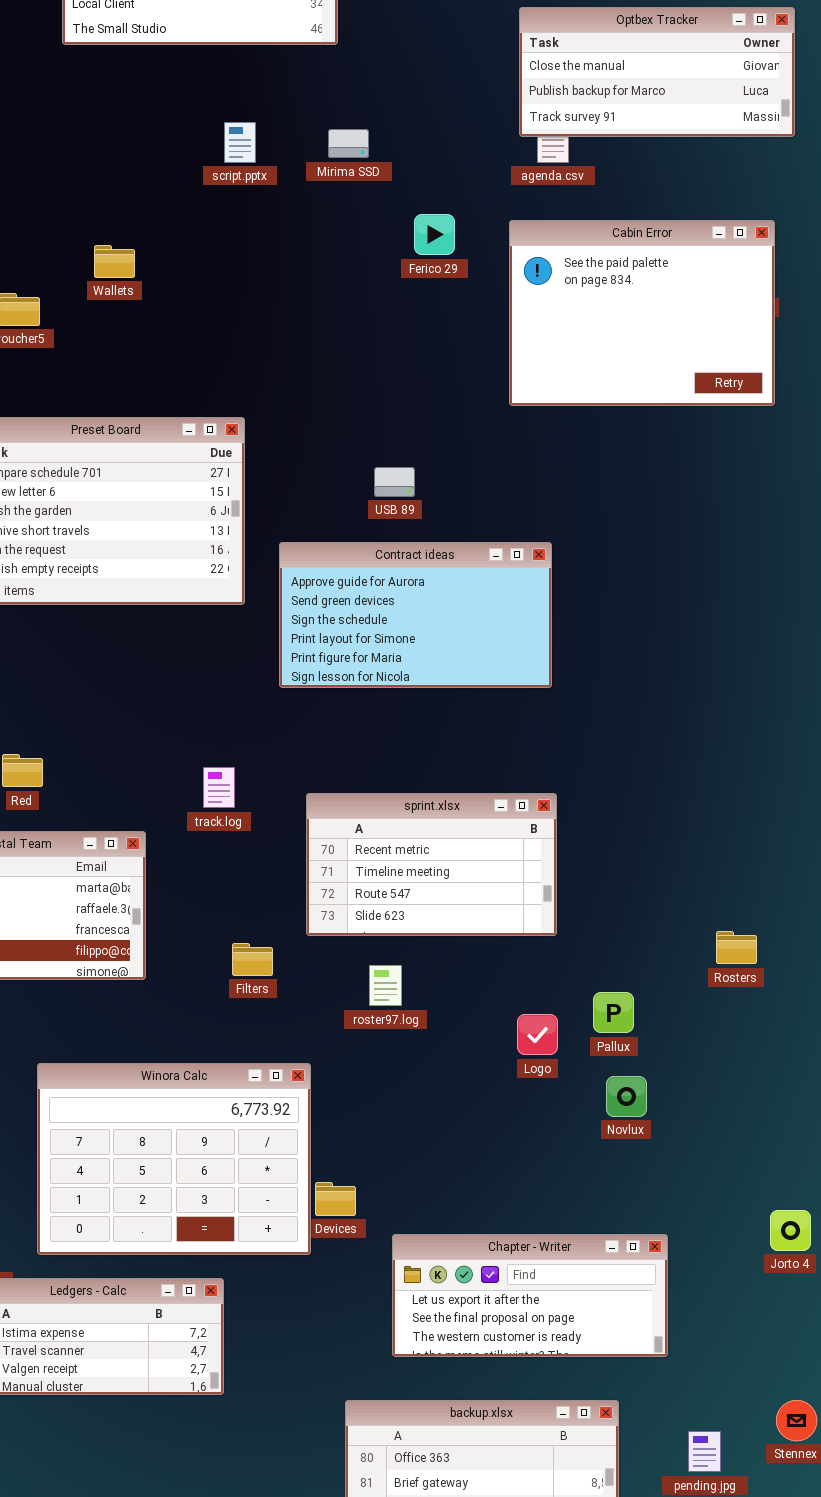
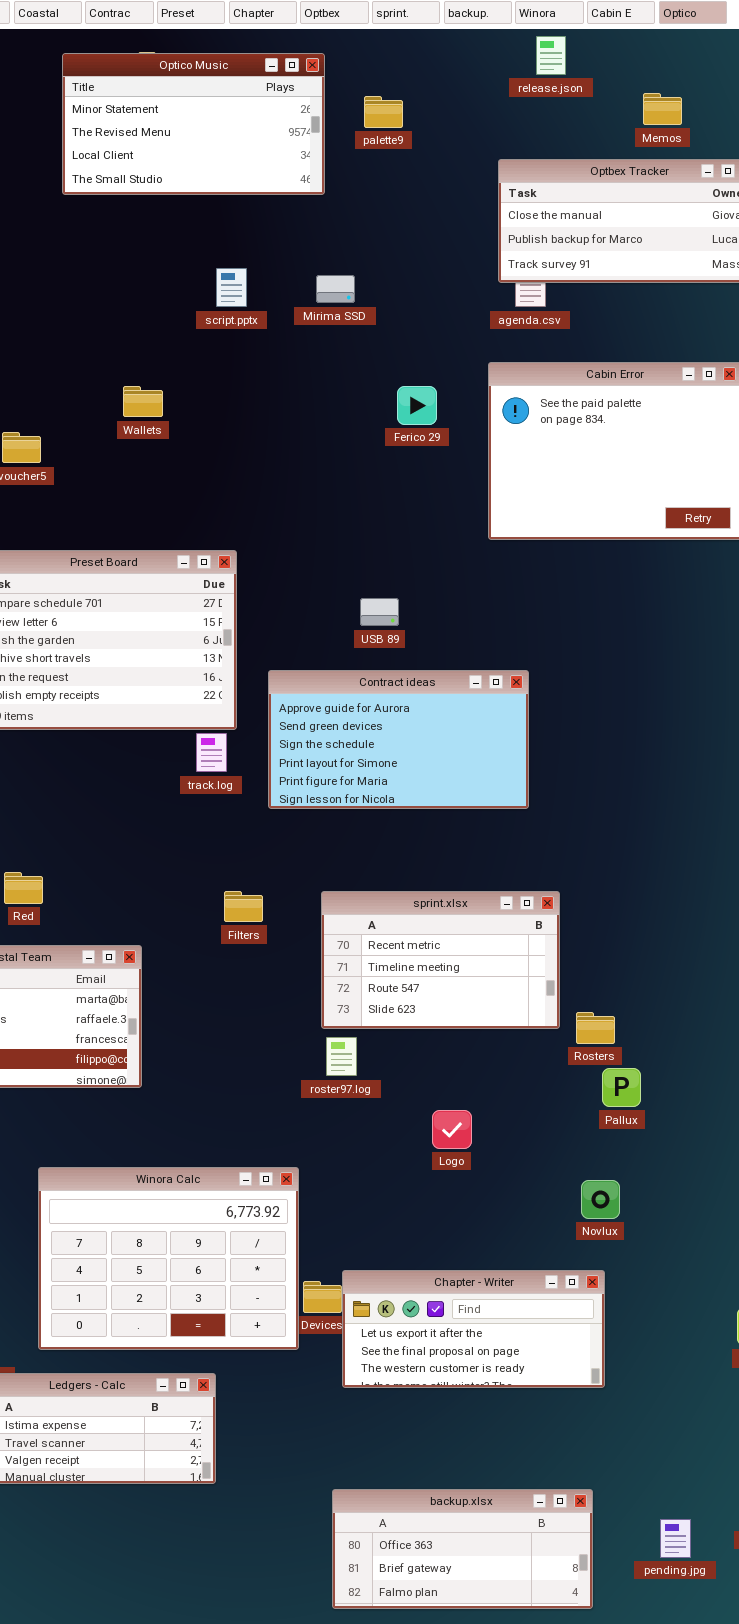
Ferico 29: [414,214,455,255] -> [397,386,437,425], moved
Wallets: [94,245,135,278] -> [123,386,163,417], moved
track.log: [203,767,235,808] -> [196,733,227,772], moved
sprint.xlsx: [306,793,557,936] -> [321,891,560,1029], moved
Rosters: [716,931,757,964] -> [576,1012,615,1044], moved
Filters: [232,943,273,976] -> [224,891,263,922], moved
roster97.log: [369,965,402,1006] -> [326,1037,357,1076], moved
Pallux: [593,992,634,1033] -> [602,1068,641,1107], moved
Logo: [517,1014,558,1055] -> [432,1110,472,1149], moved
Chapter - Writer: [392,1234,668,1357] -> [342,1270,605,1388], moved

